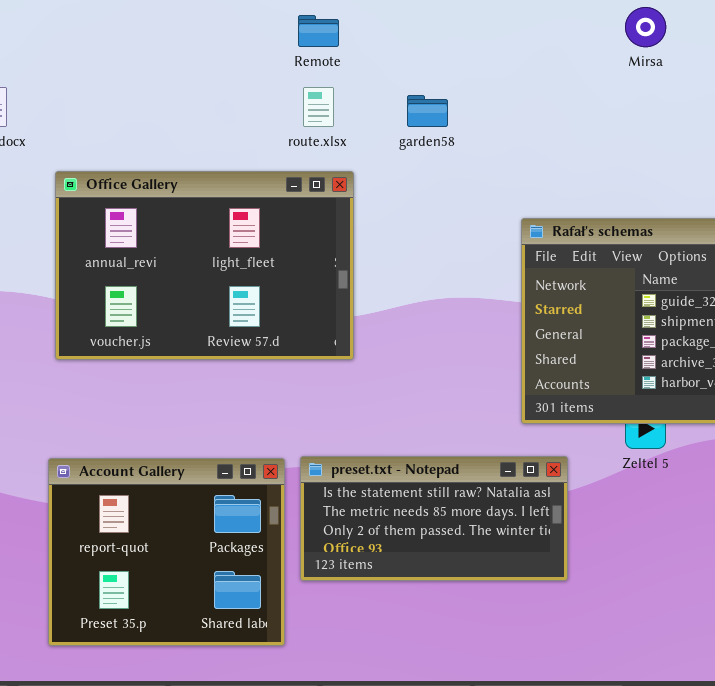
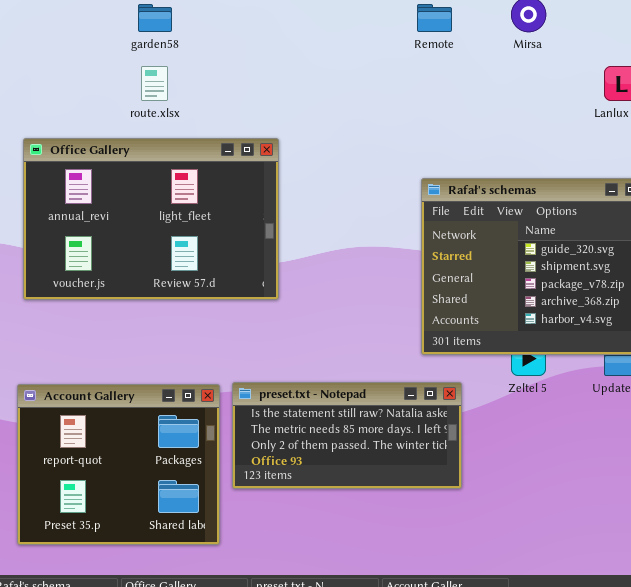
Remote: [298,15,339,47] -> [417,4,452,32], moved
route.xlsx: [303,87,334,127] -> [141,66,168,101], moved
garden58: [407,95,448,127] -> [138,4,172,32], moved

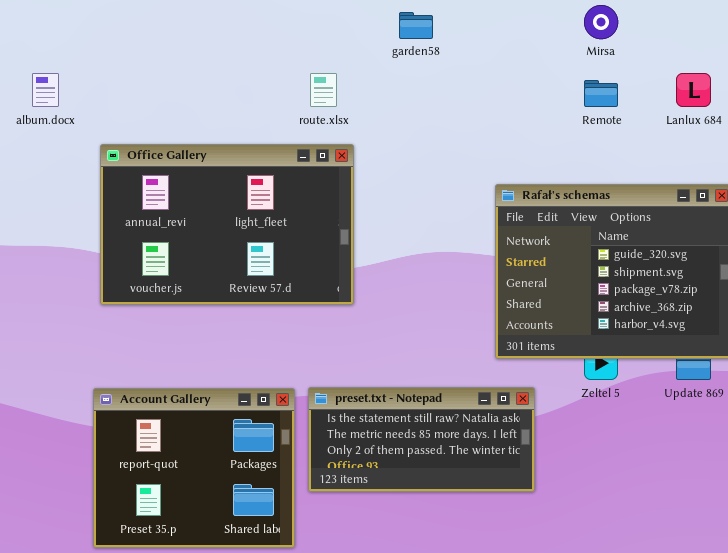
garden58: [138,4,172,32] -> [399,12,433,39], moved
Remote: [417,4,452,32] -> [584,80,618,107], moved
route.xlsx: [141,66,168,101] -> [310,73,337,107], moved

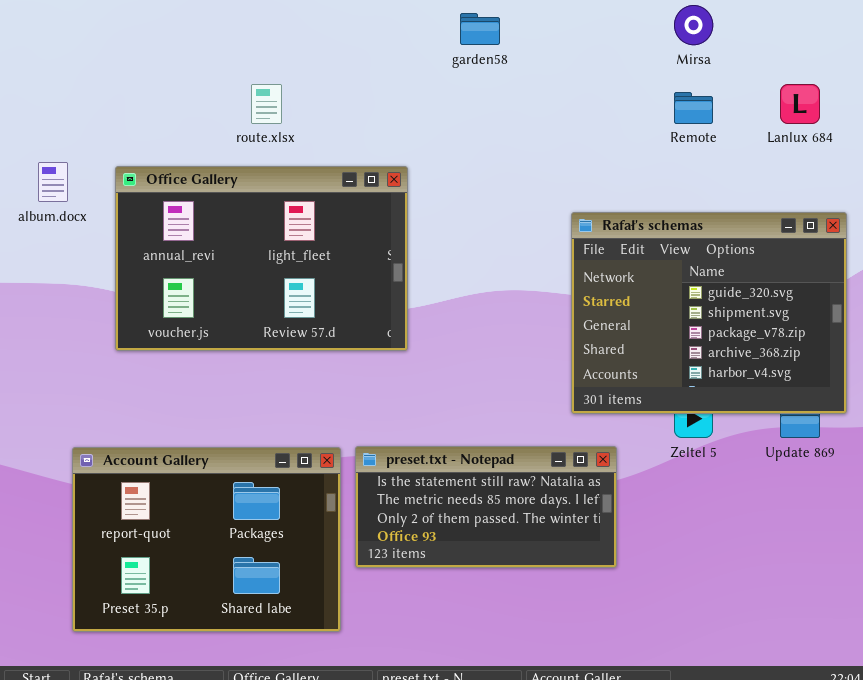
album.docx: [32,73,59,107] -> [38,162,68,202], moved
route.xlsx: [310,73,337,107] -> [251,84,282,124], moved
Account Gallery: [93,388,295,548] -> [72,447,341,632], resized

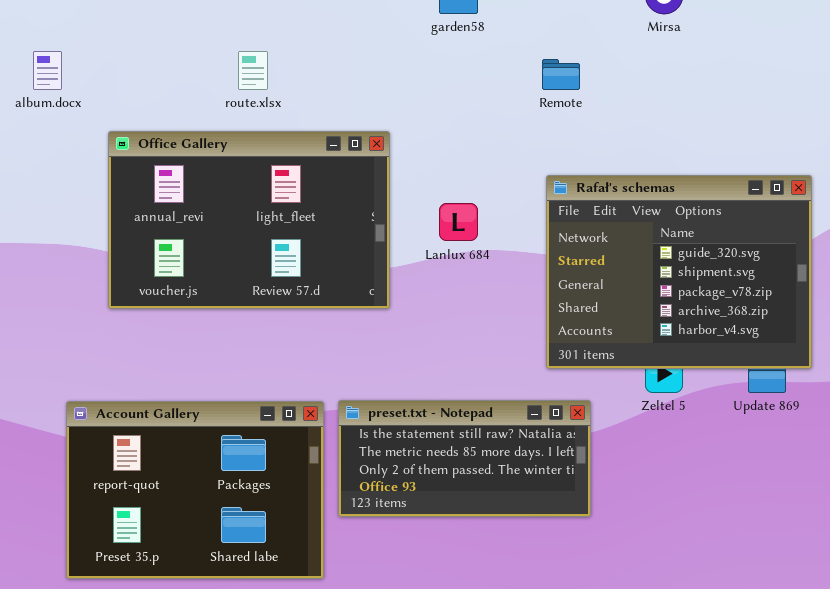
Lanlux 684: [780,84,820,124] -> [439,203,478,241], moved
Remote: [674,92,713,124] -> [542,59,580,90], moved
album.docx: [38,162,68,202] -> [33,51,62,90], moved

